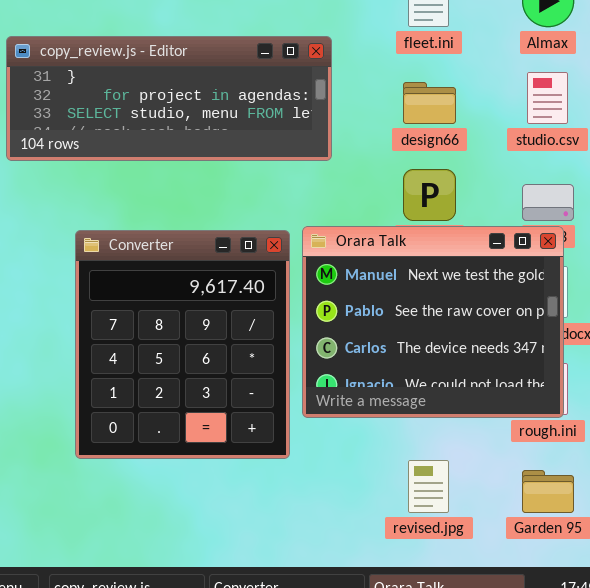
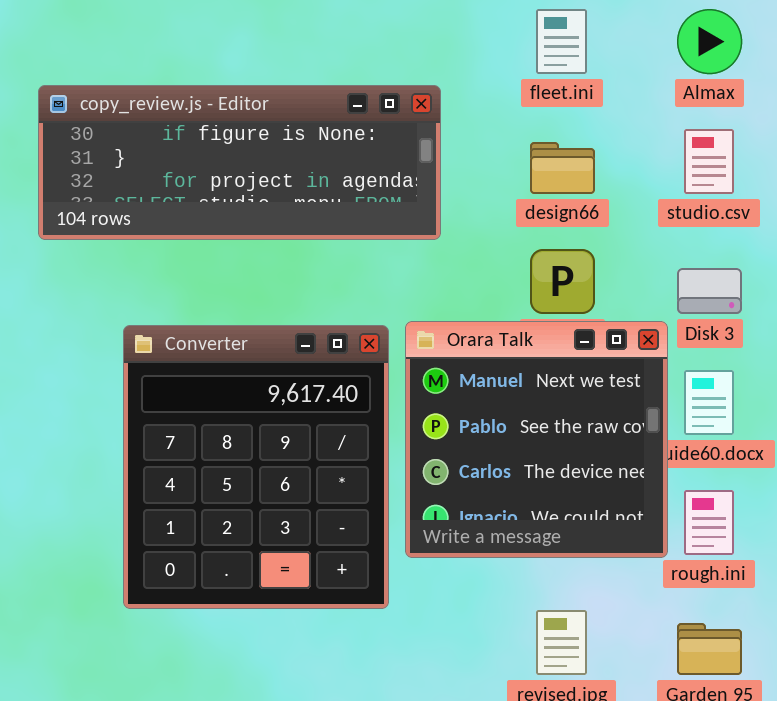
copy_review.js - Editor: [6,36,332,161] -> [38,85,441,240], scrolled up 1 row
Orara Talk: [302,226,564,418] -> [405,321,668,558], resized

